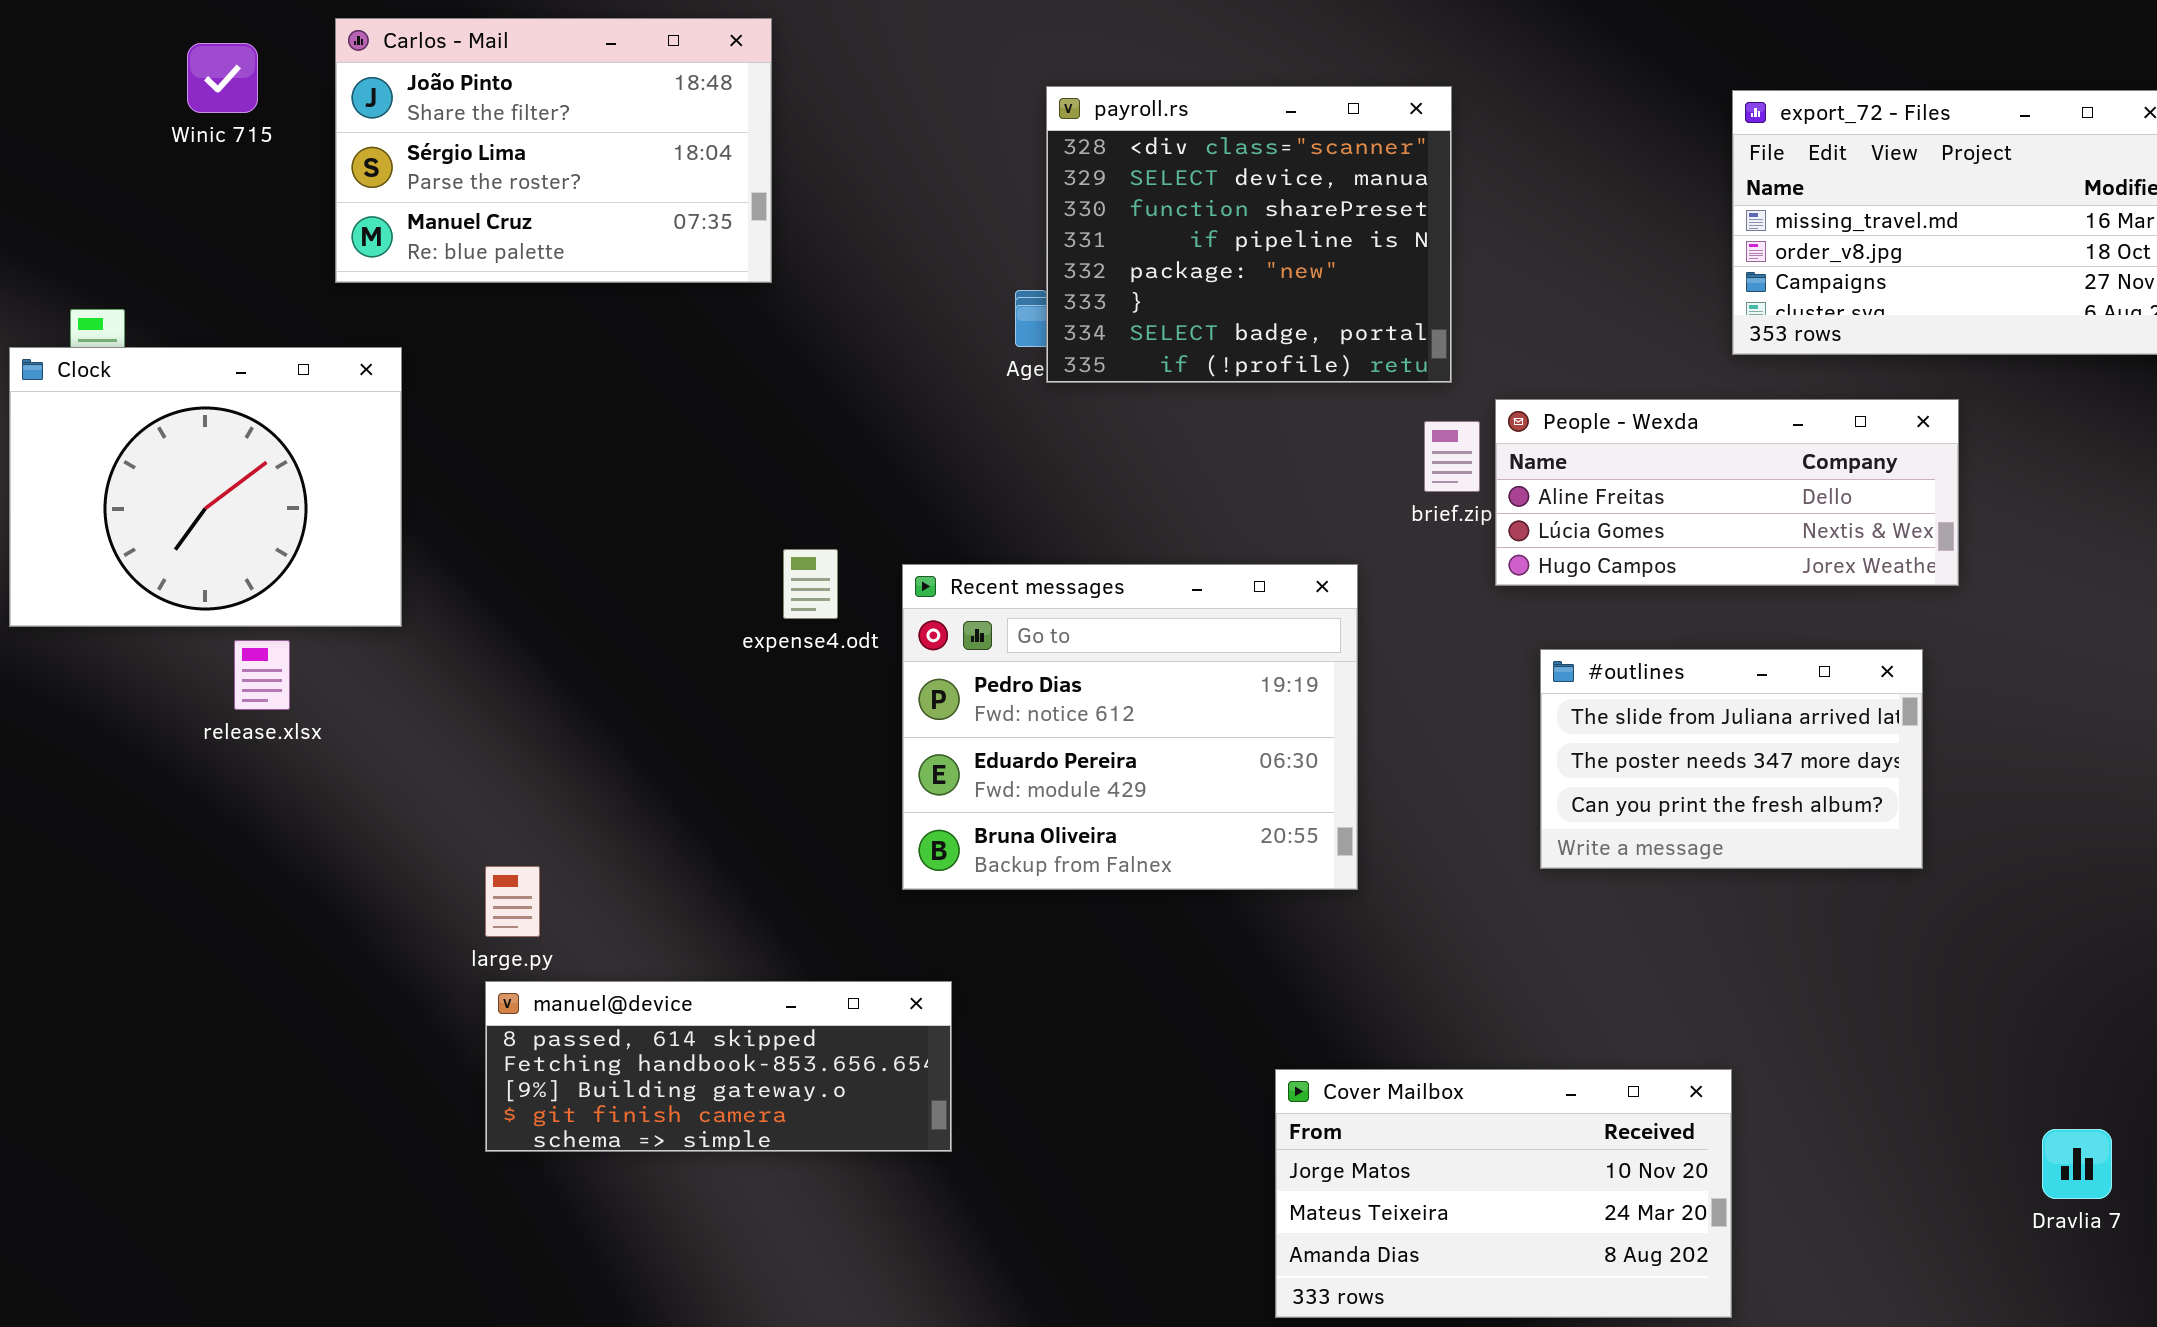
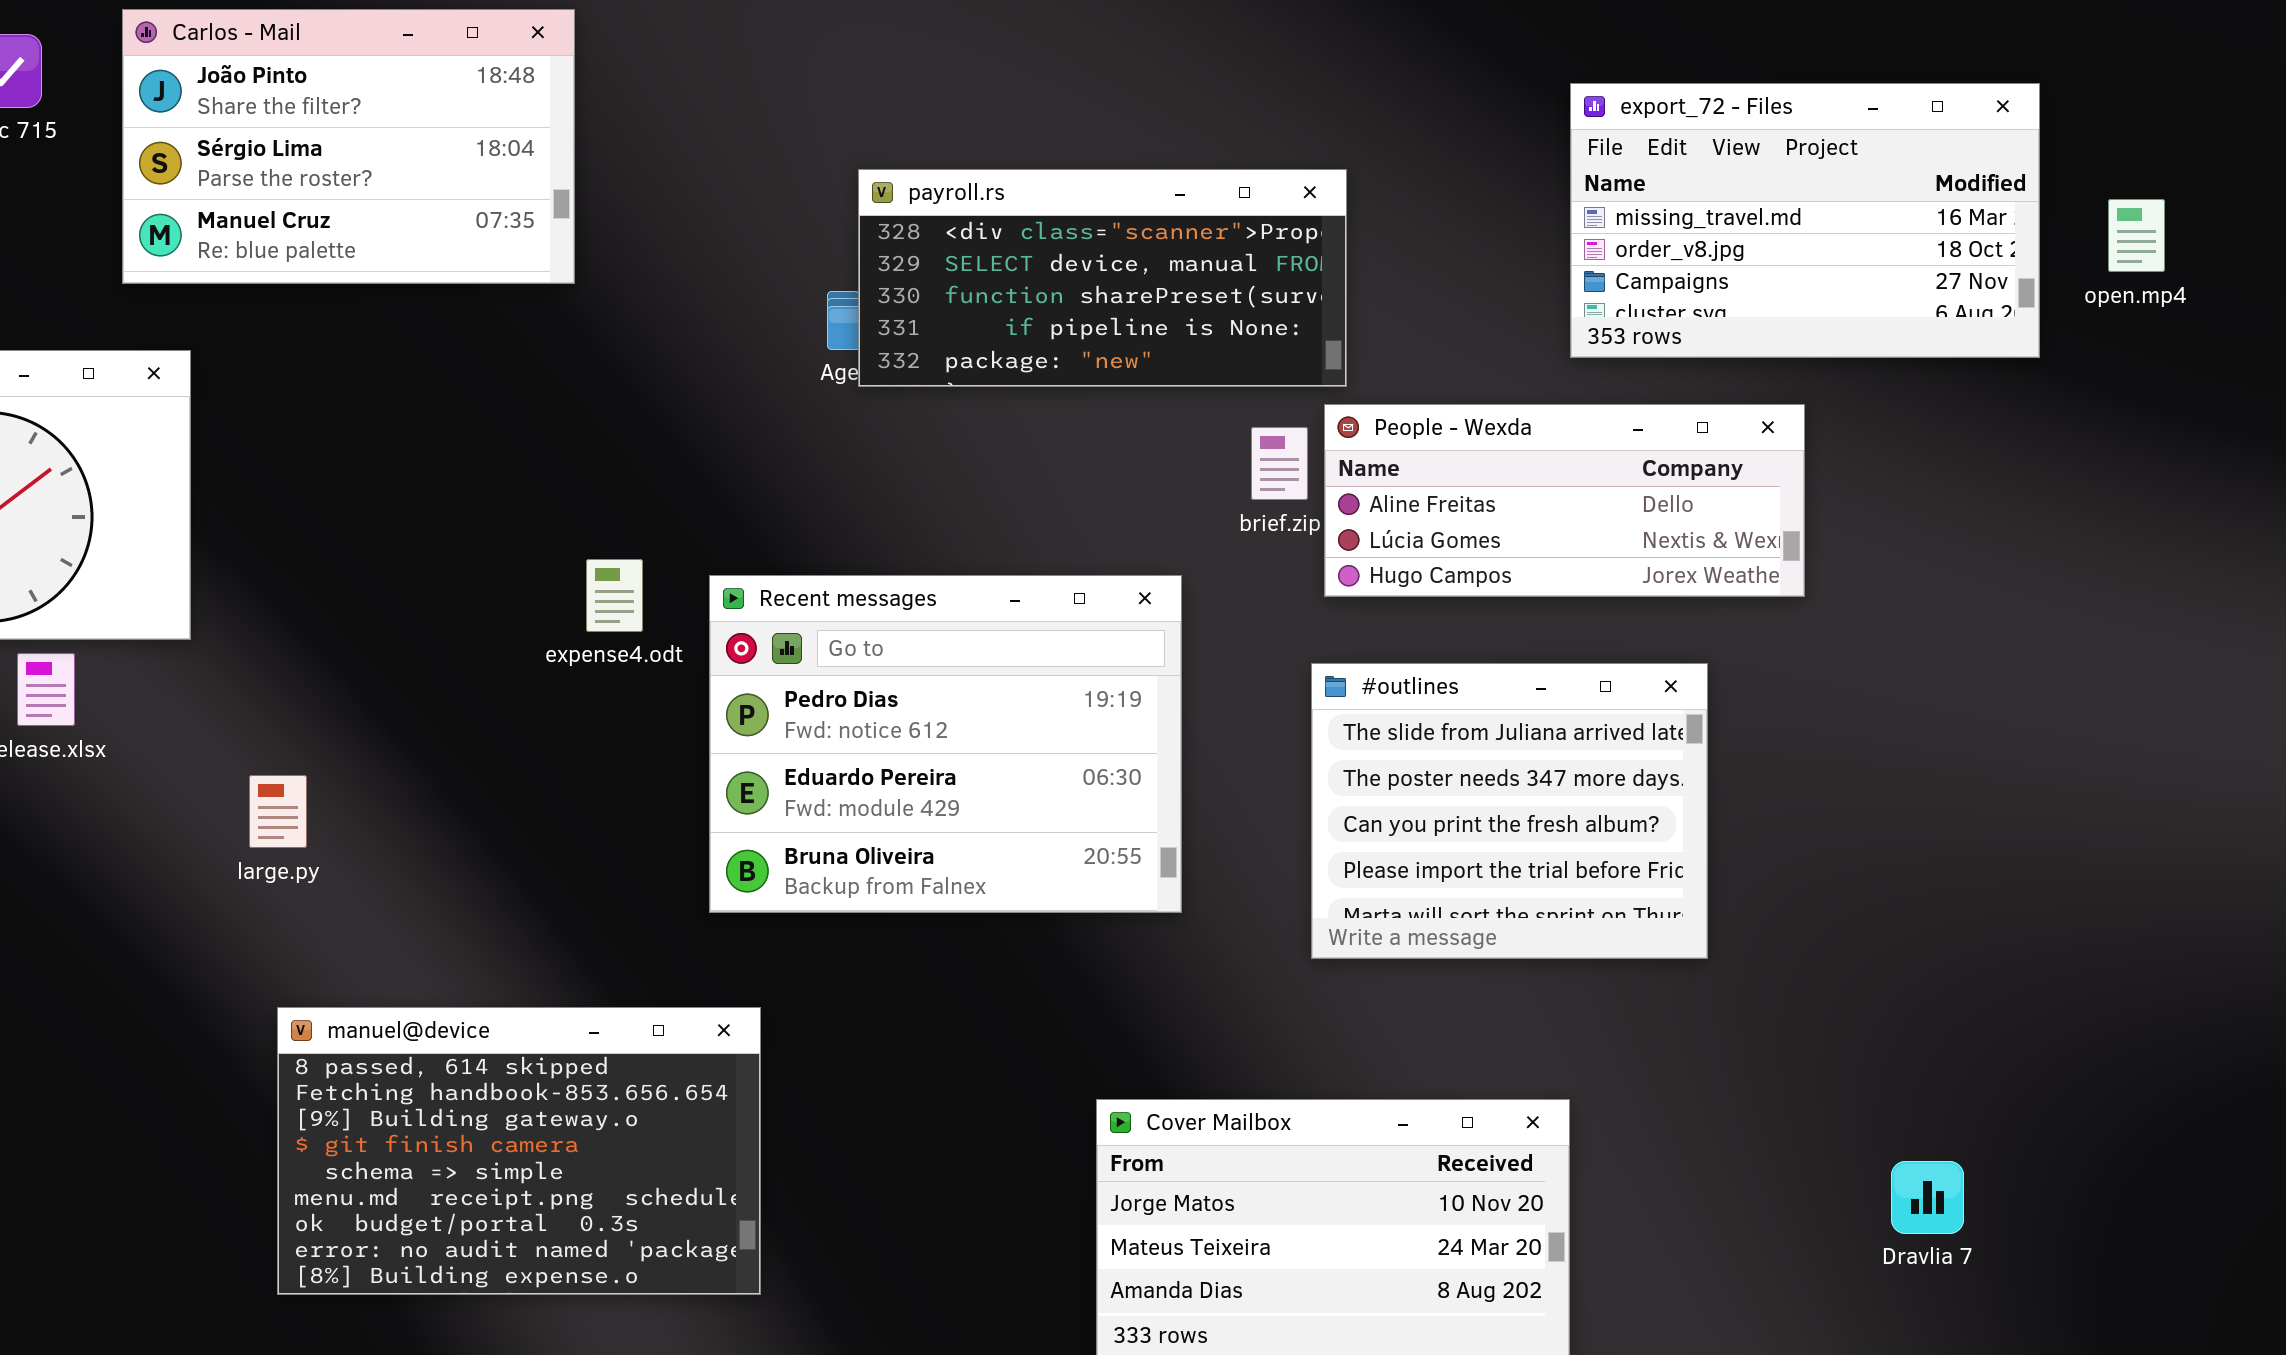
payroll.rs: [1046,86,1452,383] -> [858,169,1347,387], resized
#outlines: [1540,649,1923,869] -> [1311,663,1708,959], moved, resized
large.py: [485,866,540,937] -> [249,775,307,848], moved
manuel@device: [485,981,952,1152] -> [277,1007,761,1295], resized

